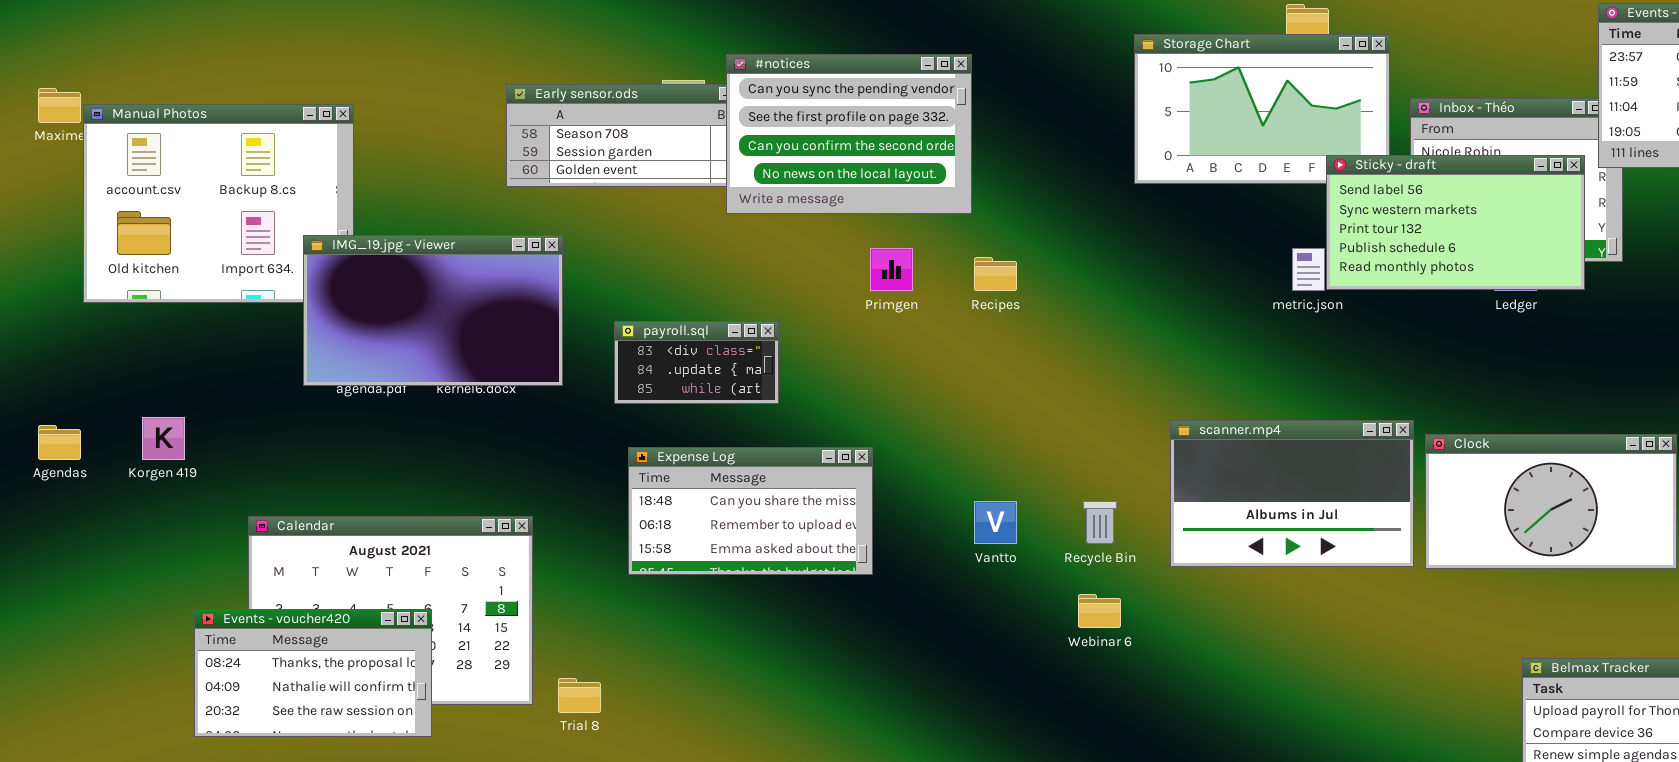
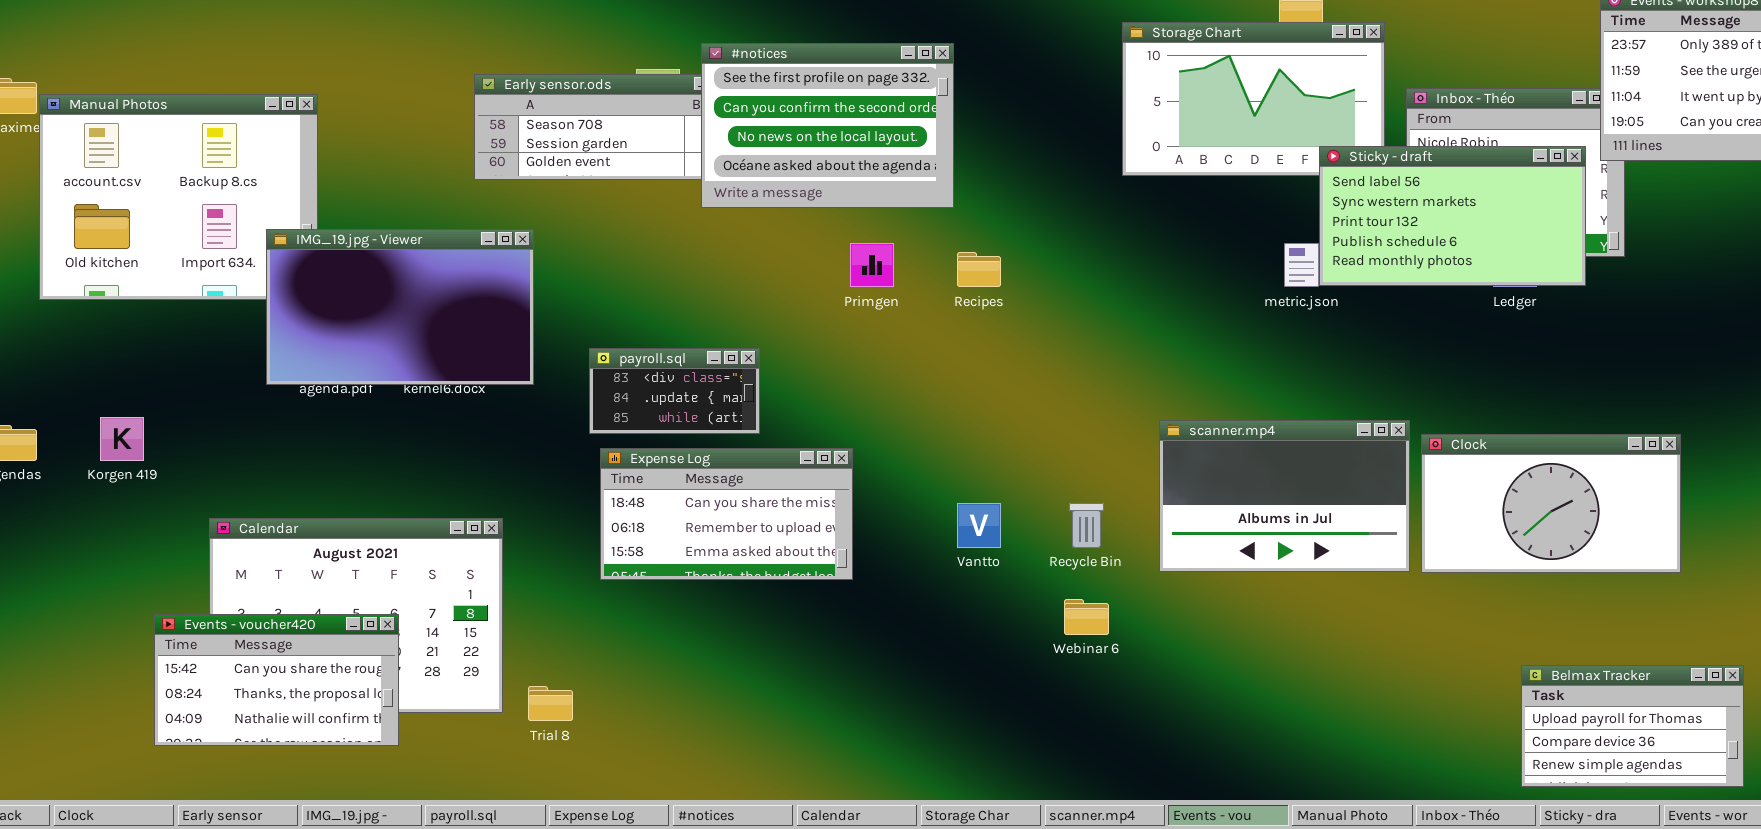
#notices: [726,54,972,214] -> [701,43,954,208], scrolled down 1 row
payroll.sql: [614,321,779,404] -> [589,348,760,434], moved
Events - voucher420: [194,609,432,737] -> [154,614,399,746], scrolled up 1 row

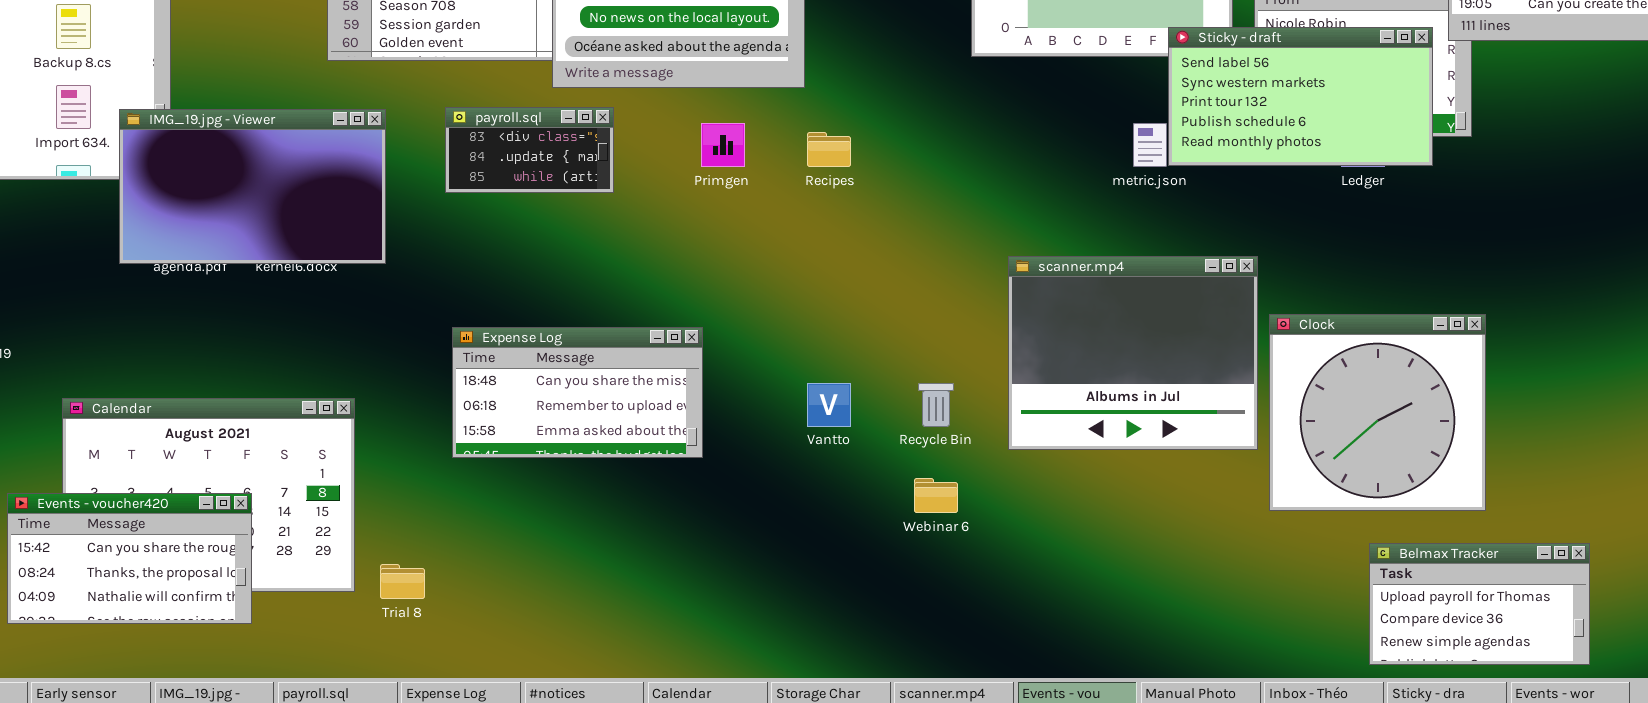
payroll.sql: [589,348,760,434] -> [445,107,614,193], moved
scanner.mp4: [1159,420,1410,572] -> [1008,256,1258,450], resized
Clock: [1421,434,1681,573] -> [1269,314,1486,511], resized

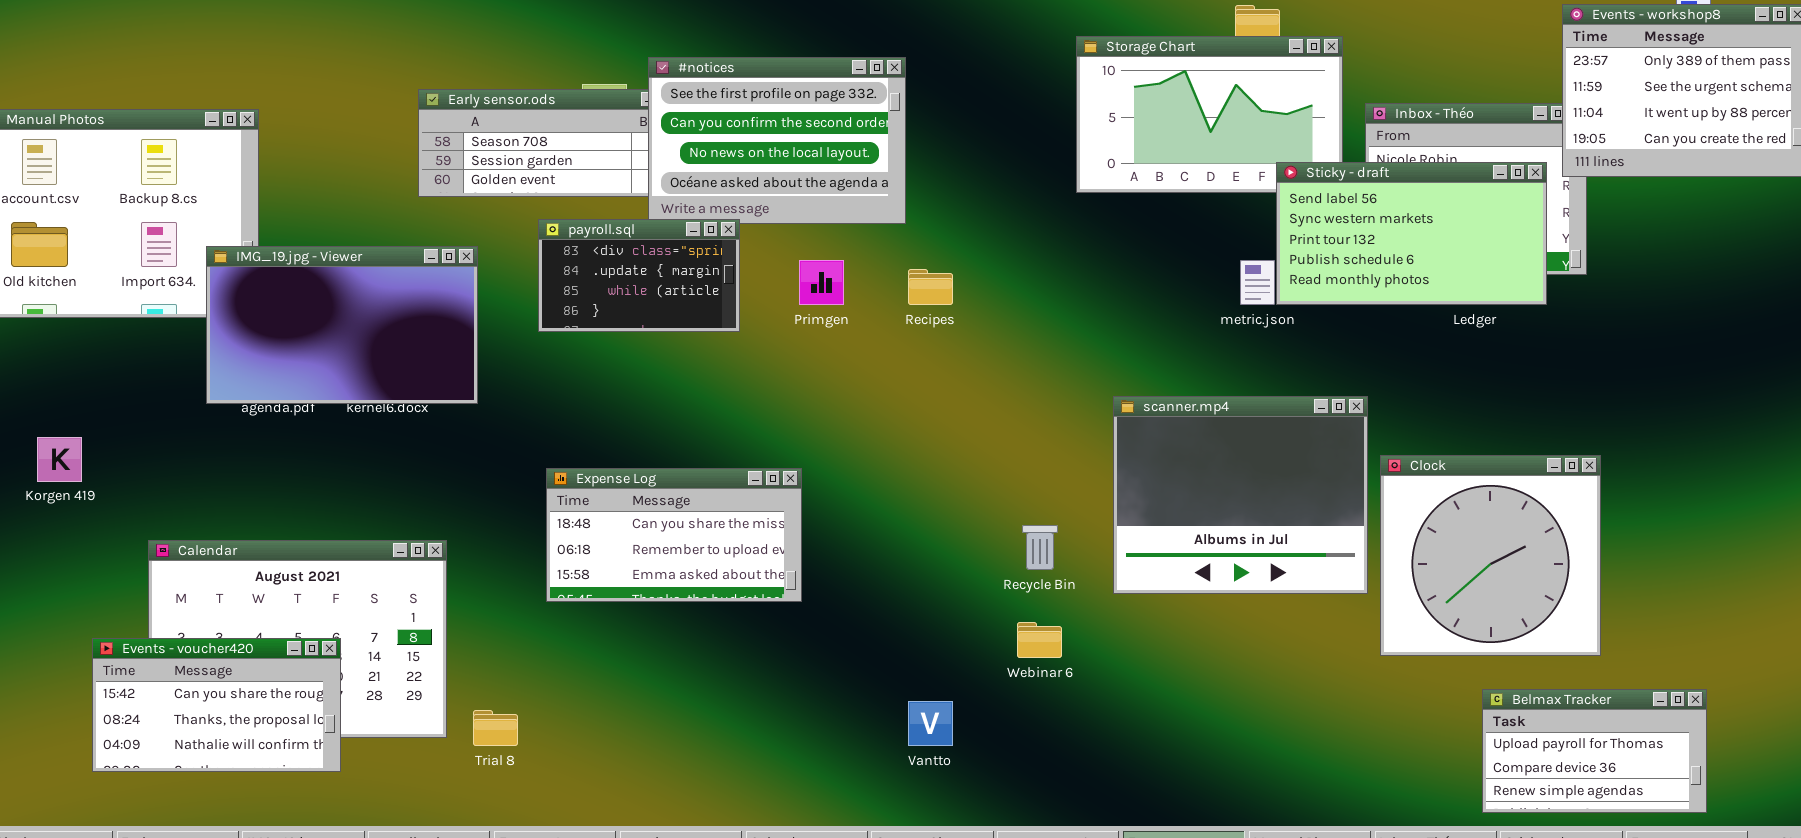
payroll.sql: [445,107,614,193] -> [538,219,740,332], resized
Vantto: [807,383,851,427] -> [908,701,953,746], moved

